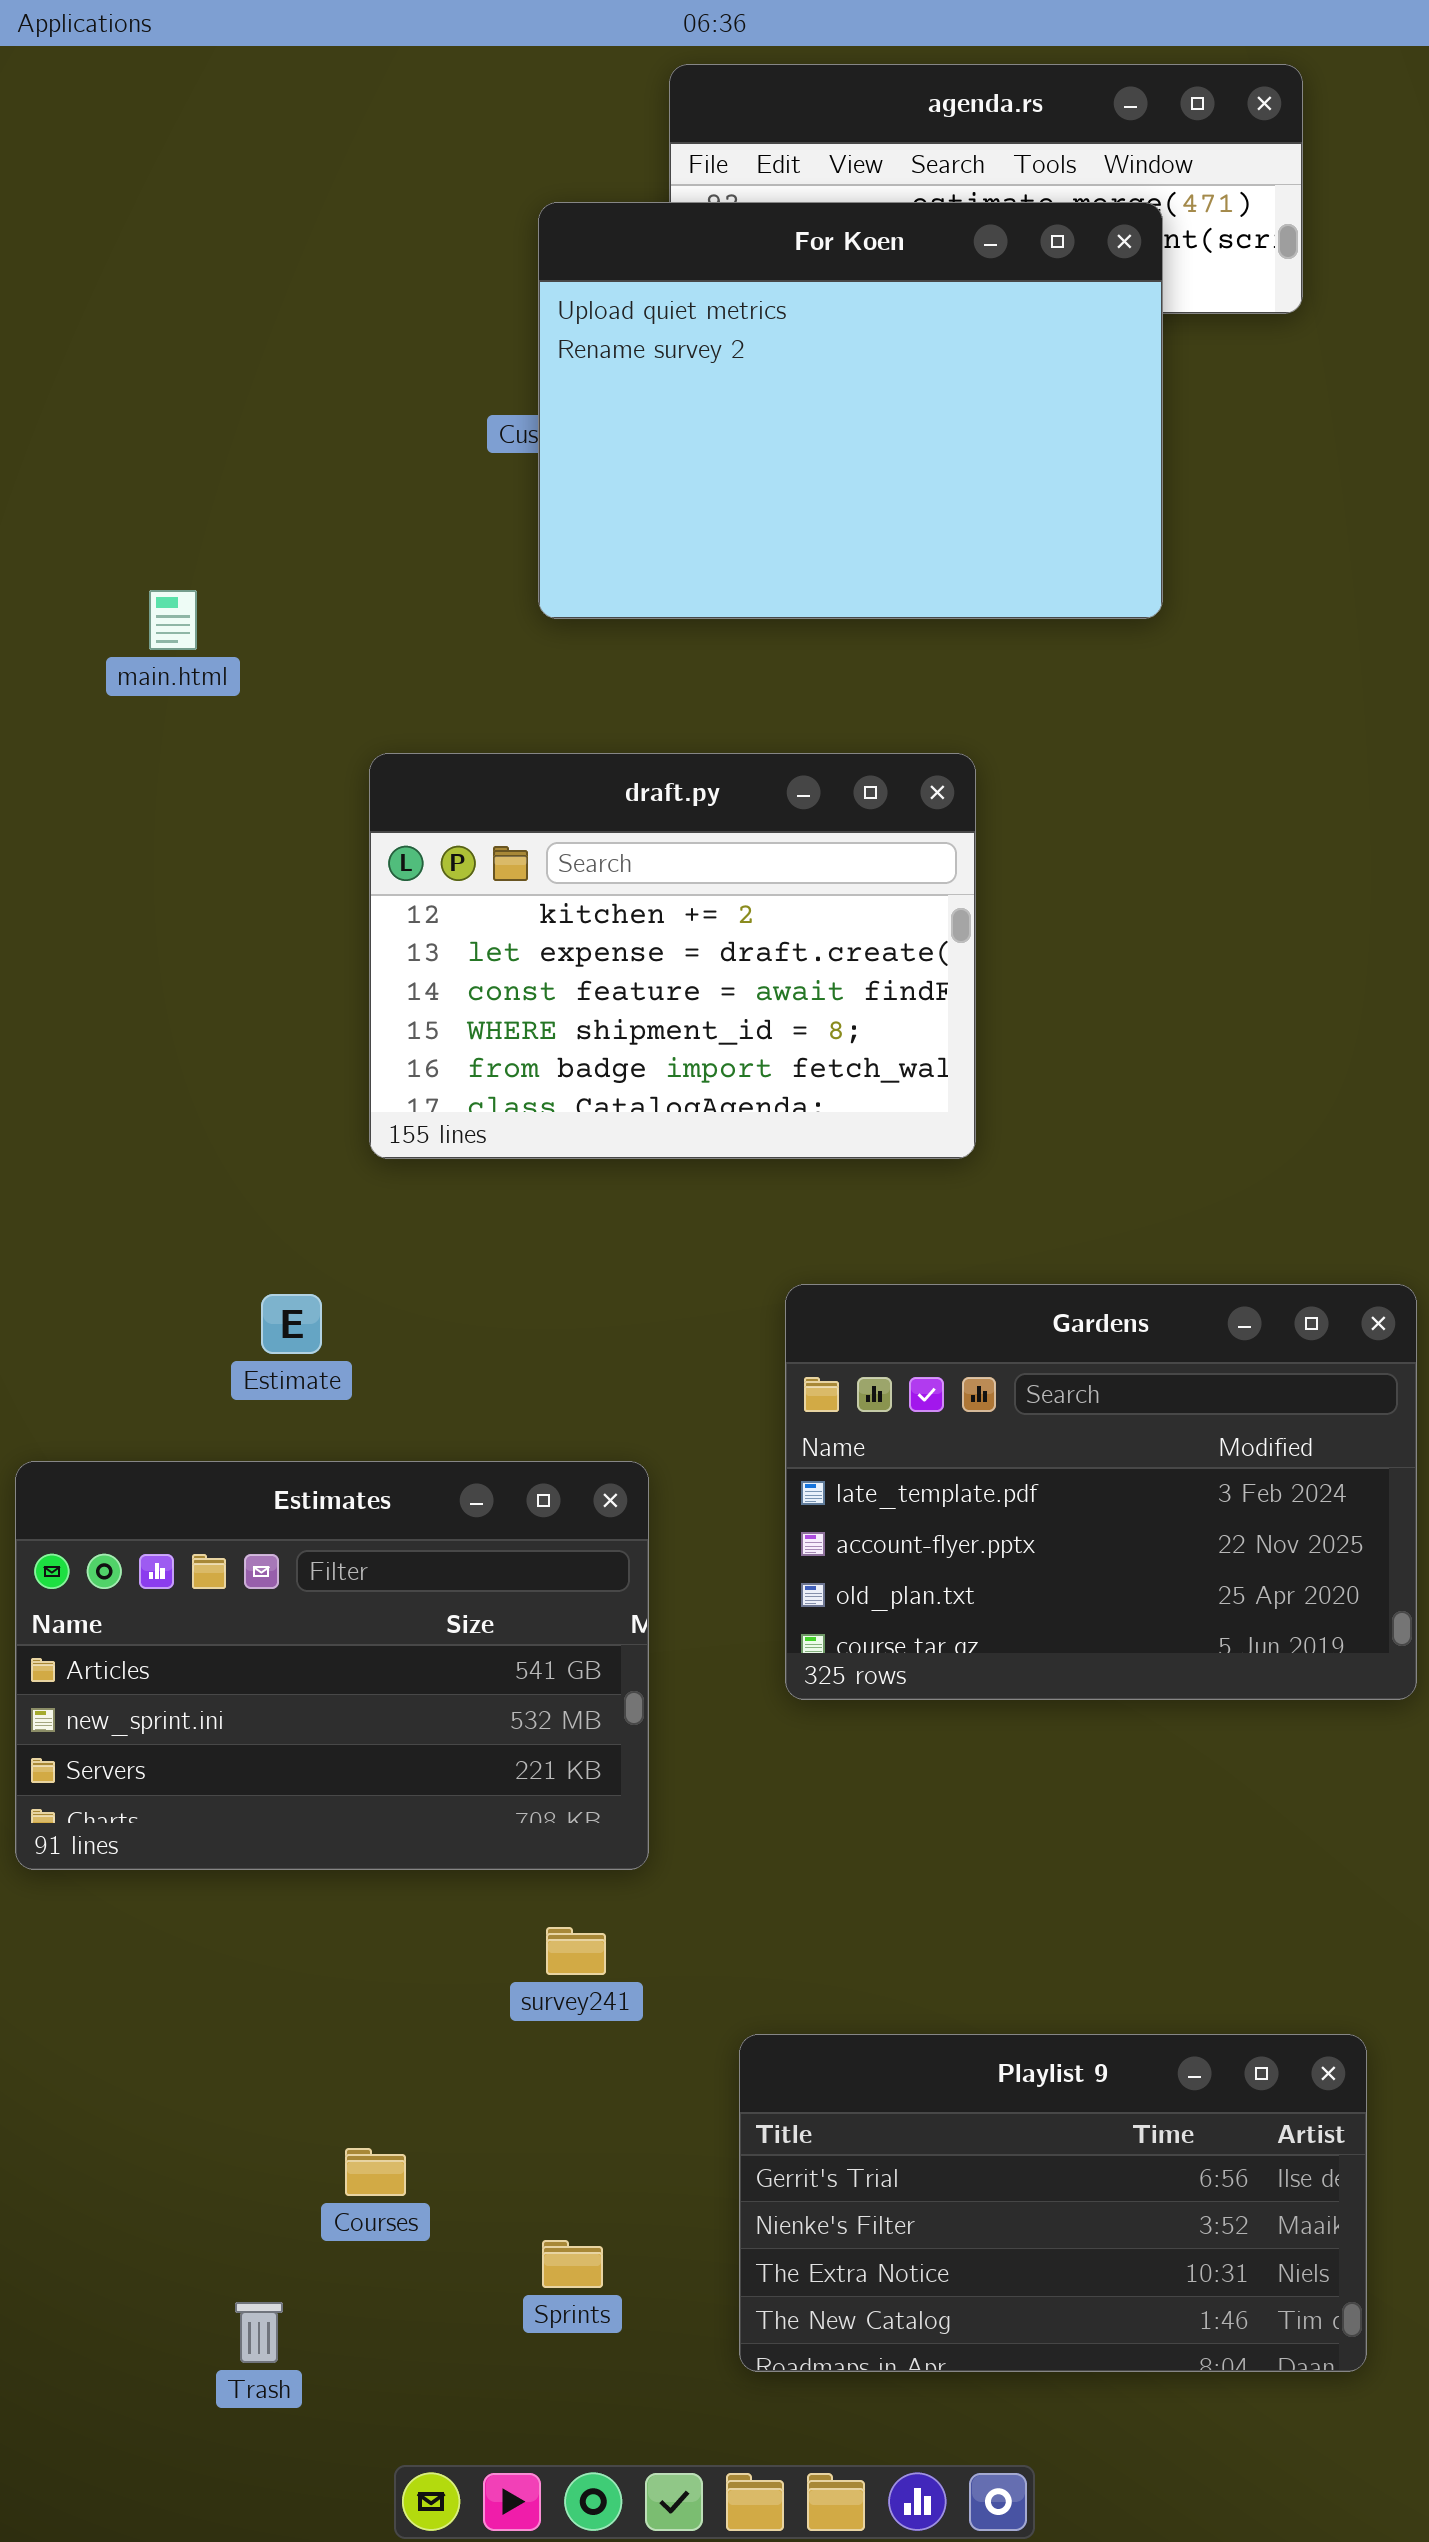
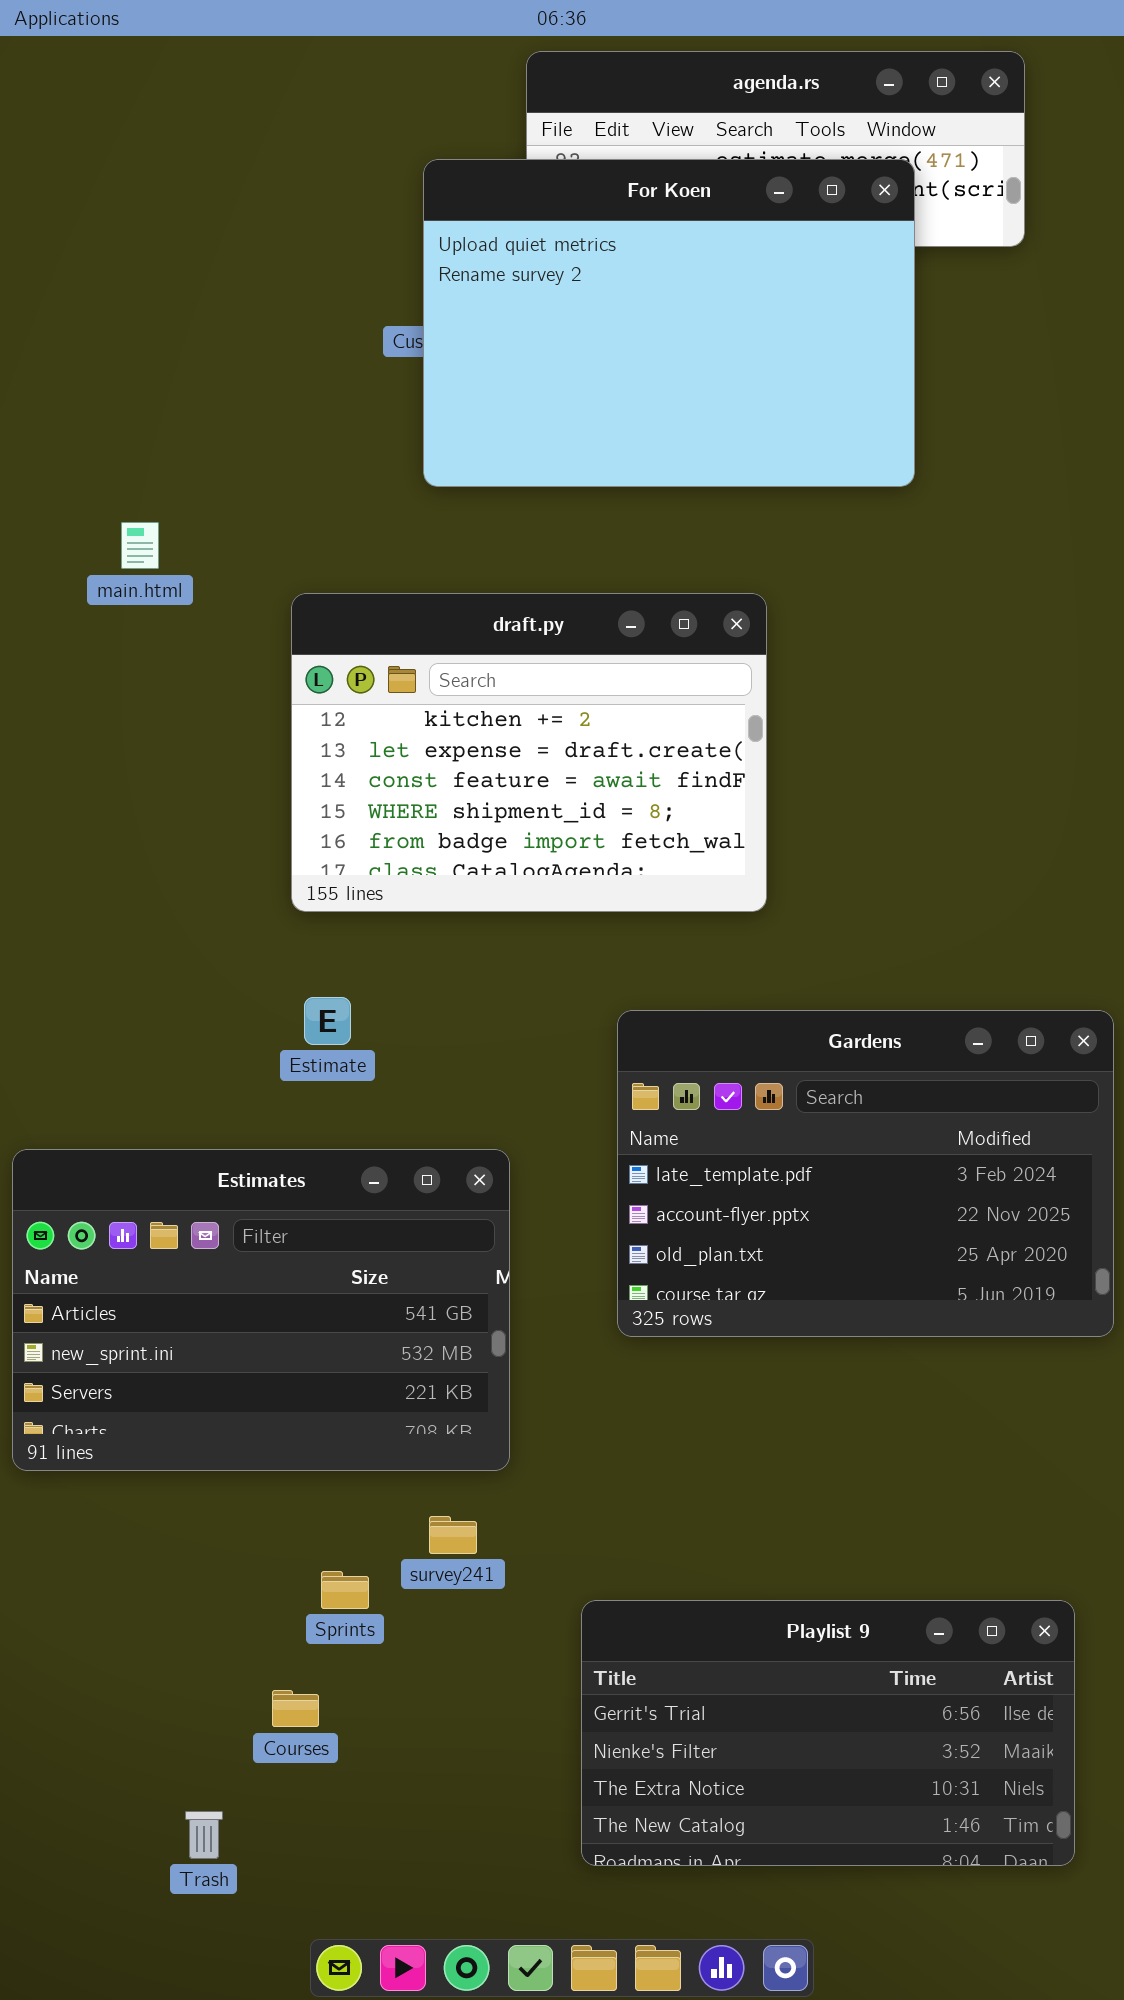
main.html: [149,590,197,650] -> [121,522,159,569], moved
Estimate: [261,1294,322,1354] -> [304,997,351,1045], moved
Sprints: [542,2240,603,2288] -> [321,1571,369,1609], moved

